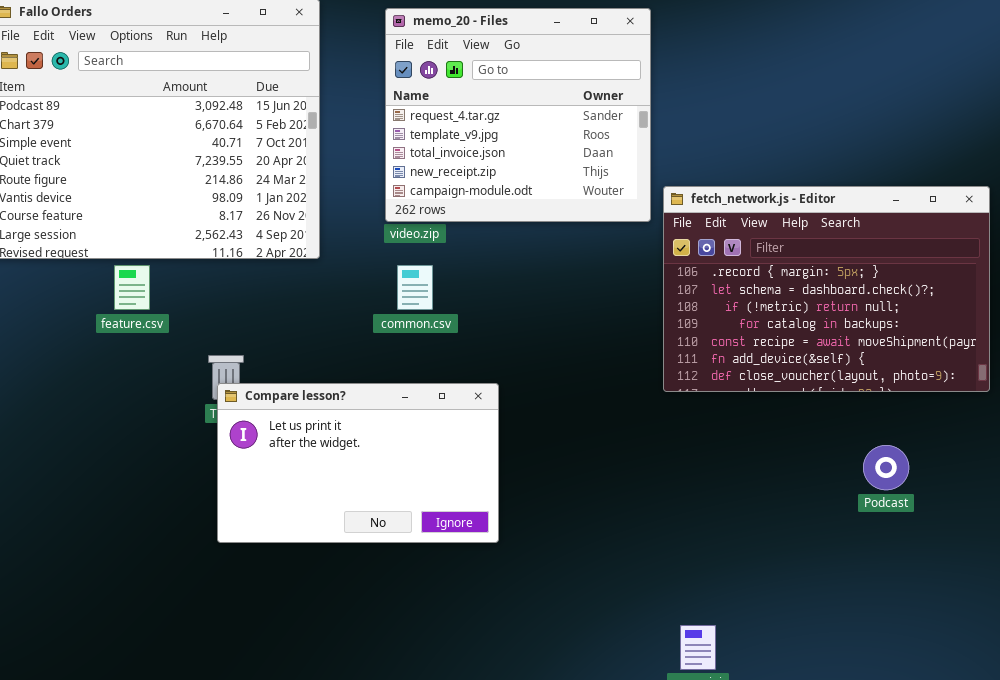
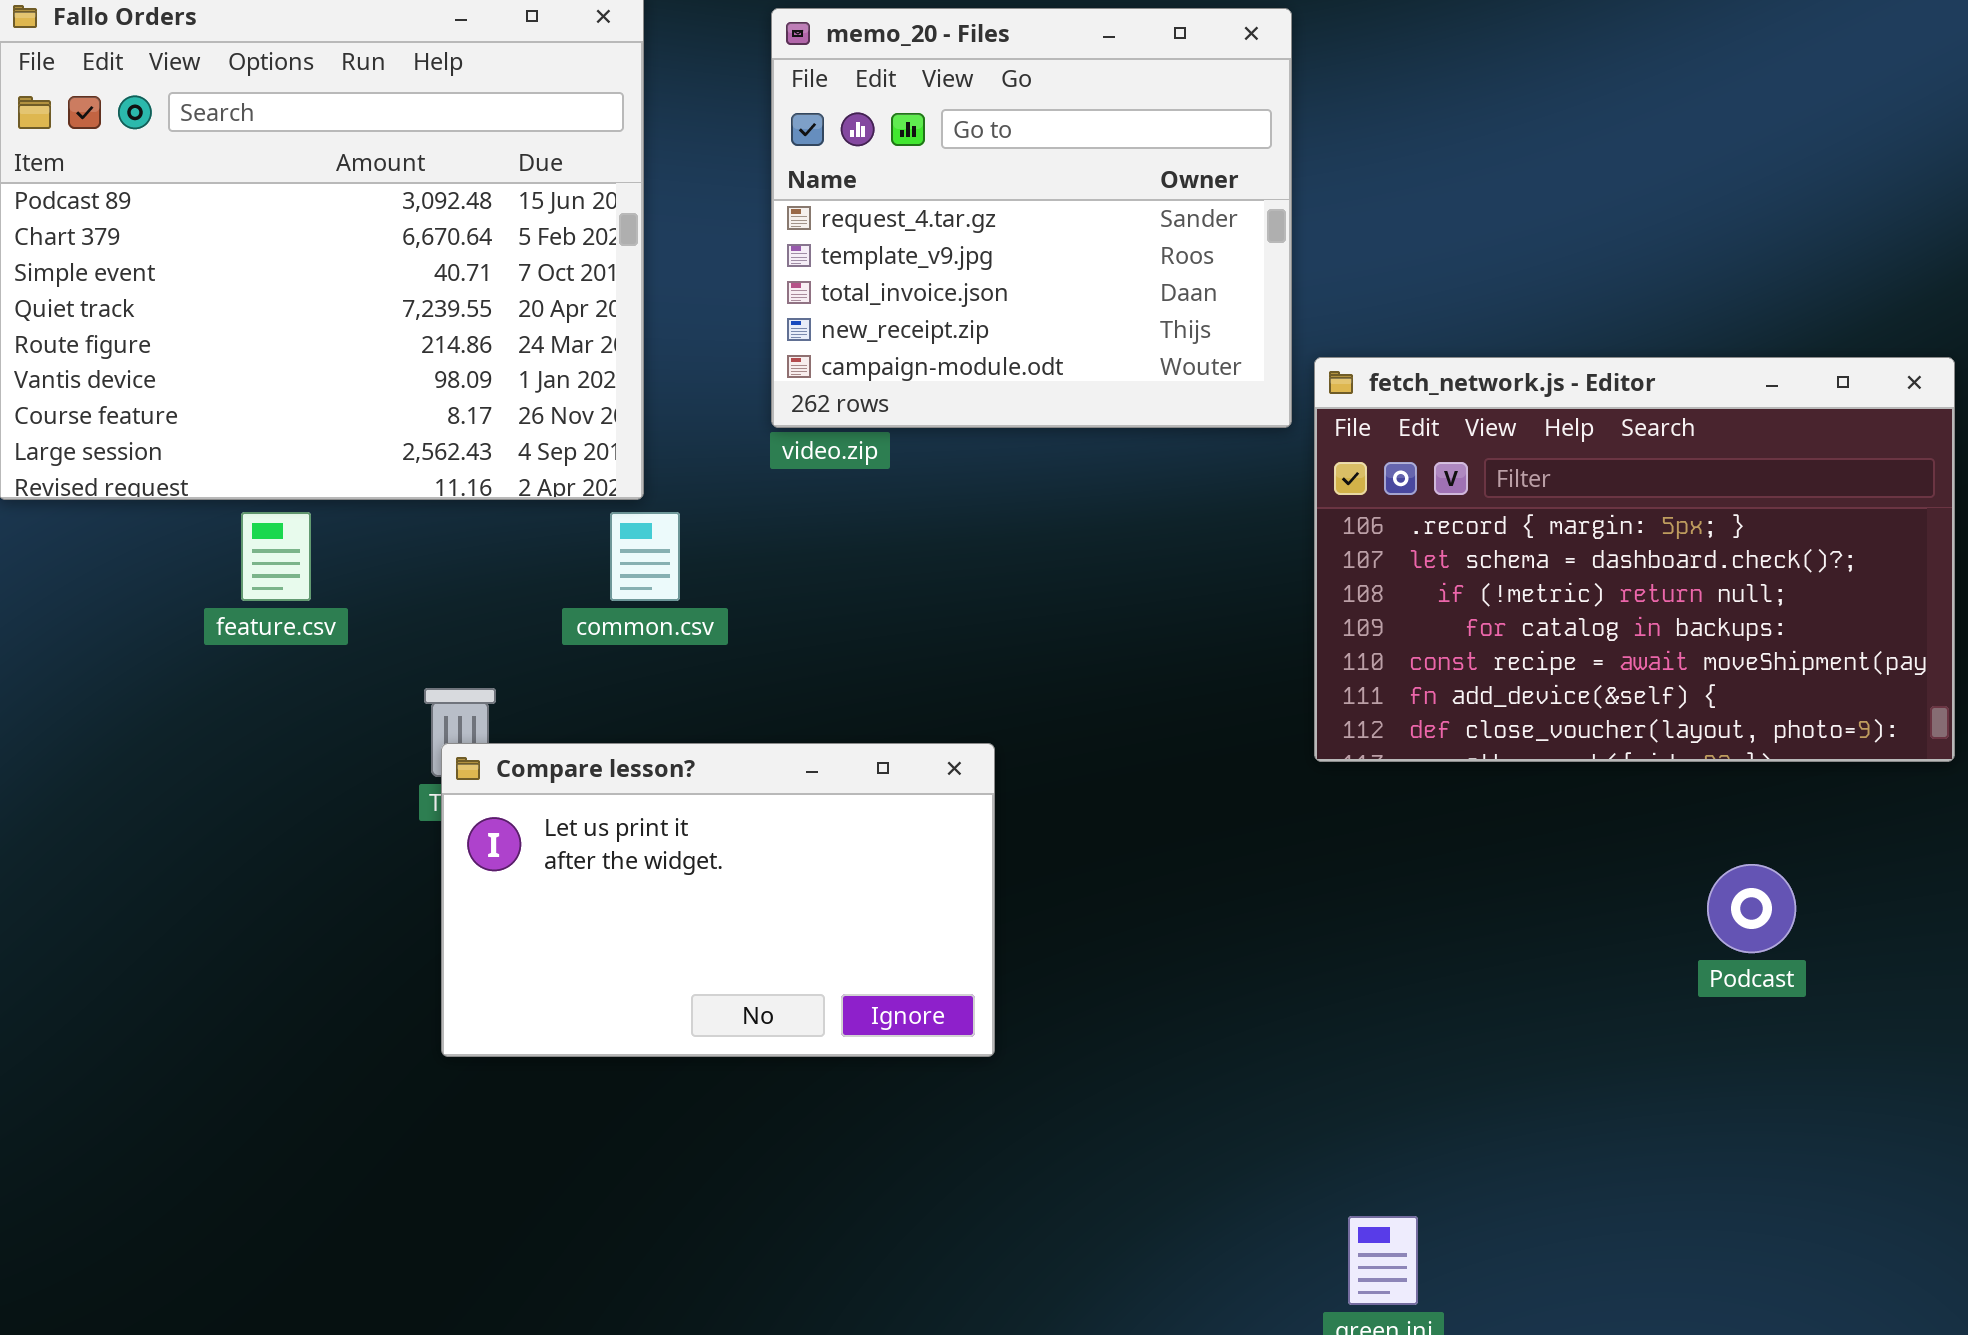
common.csv: [397,265,433,310] -> [610,512,680,601], moved

